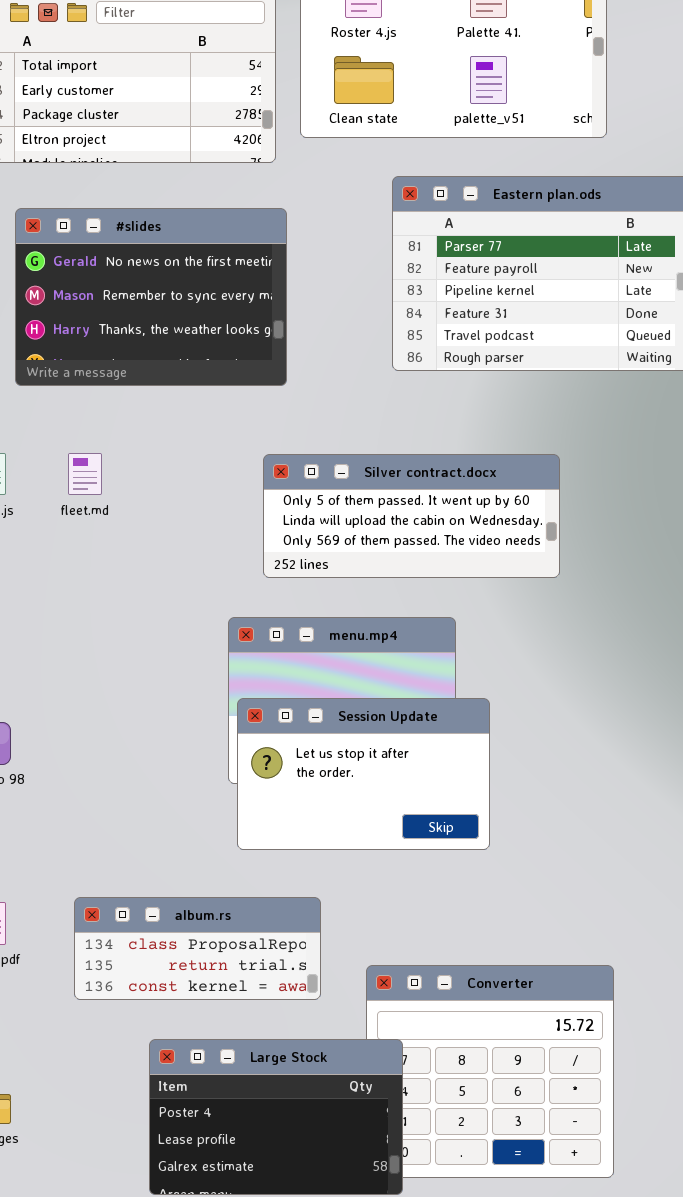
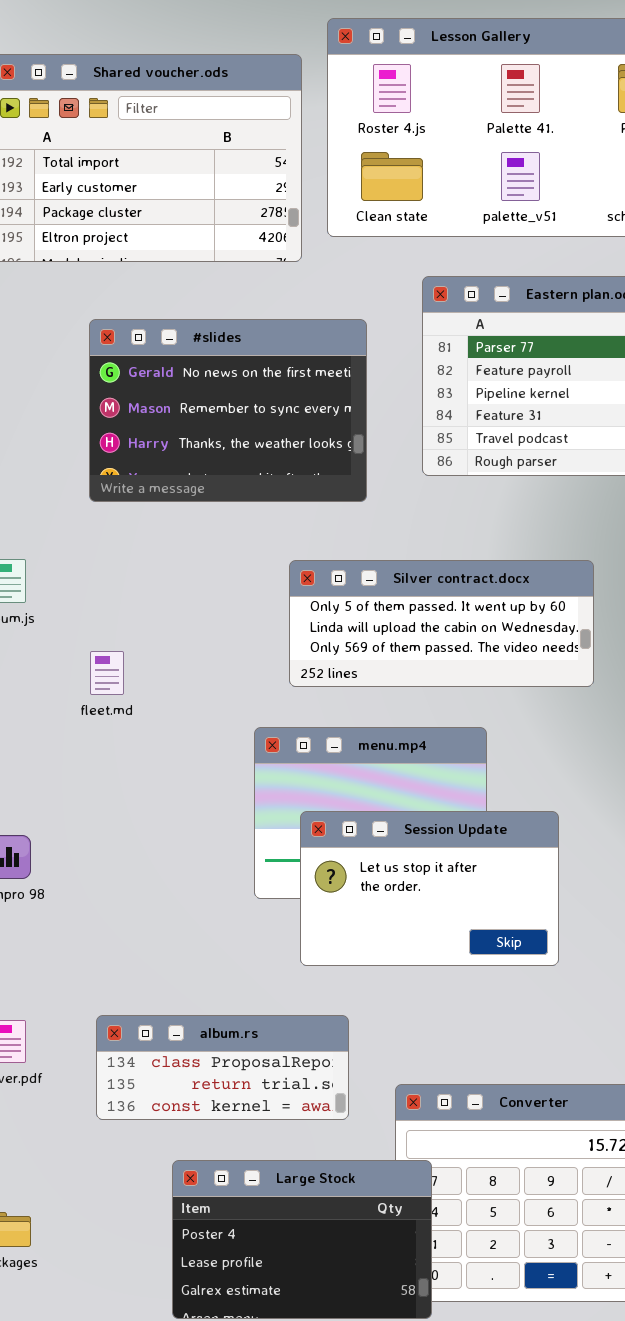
#slides: [15,208,287,386] -> [89,319,367,502], moved
fleet.md: [68,453,102,495] -> [90,651,124,695], moved
Session Update: [237,698,490,850] -> [300,811,559,966], moved

